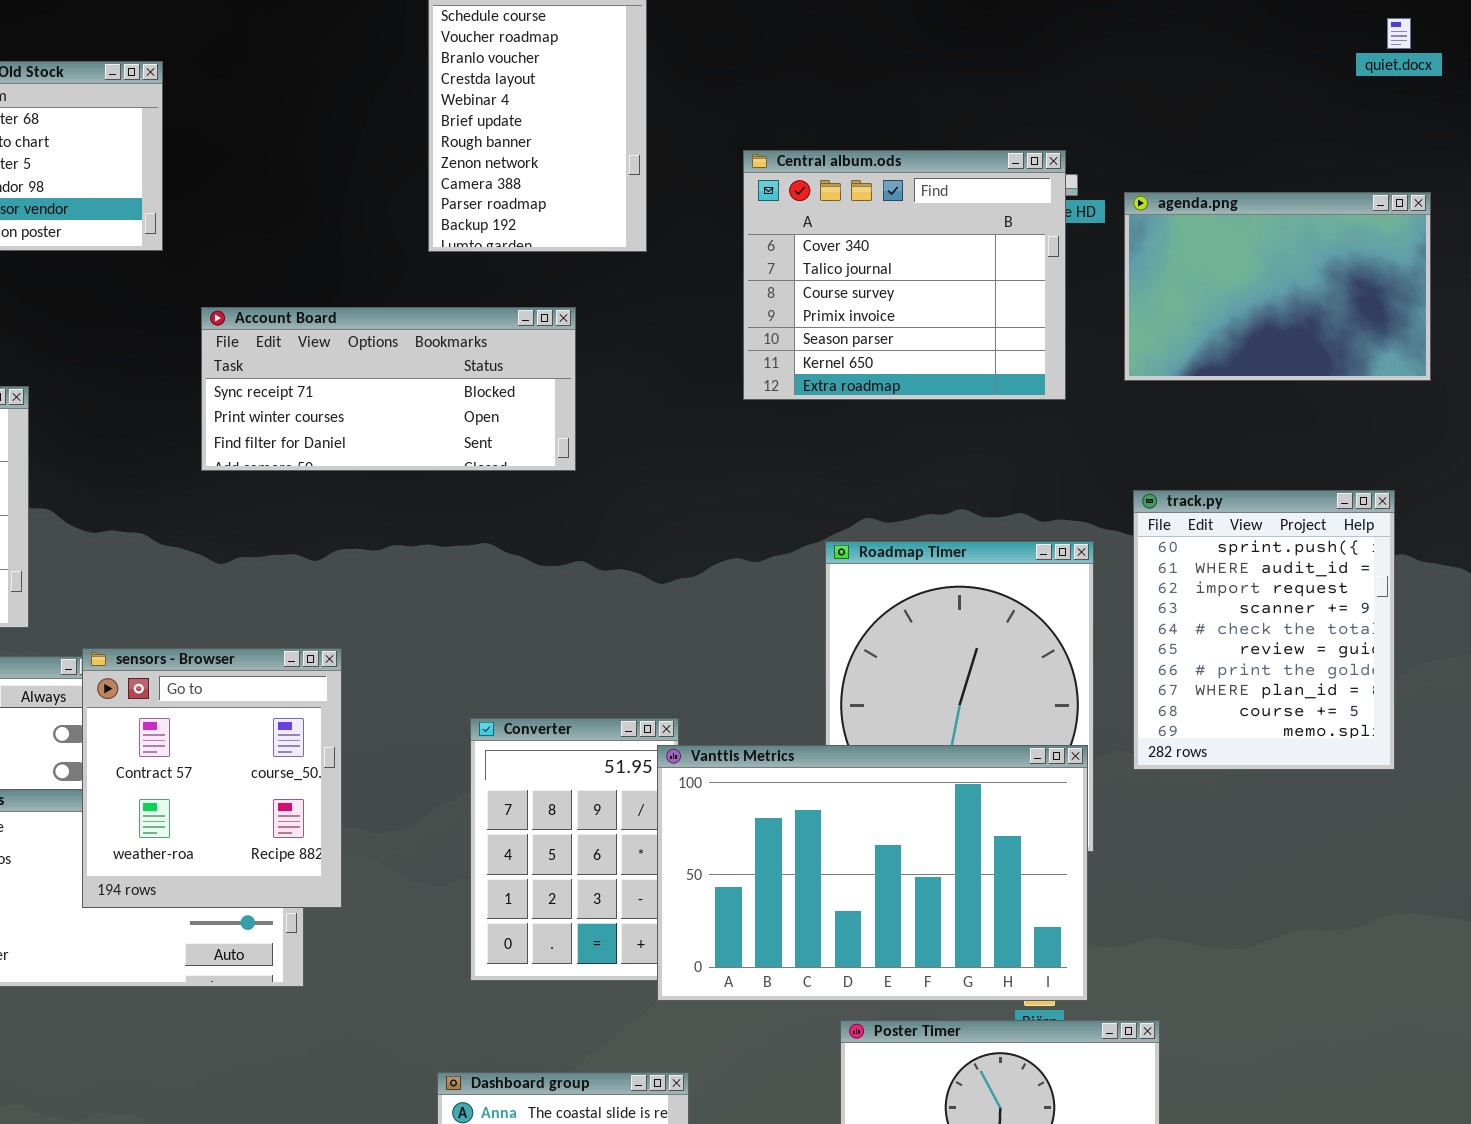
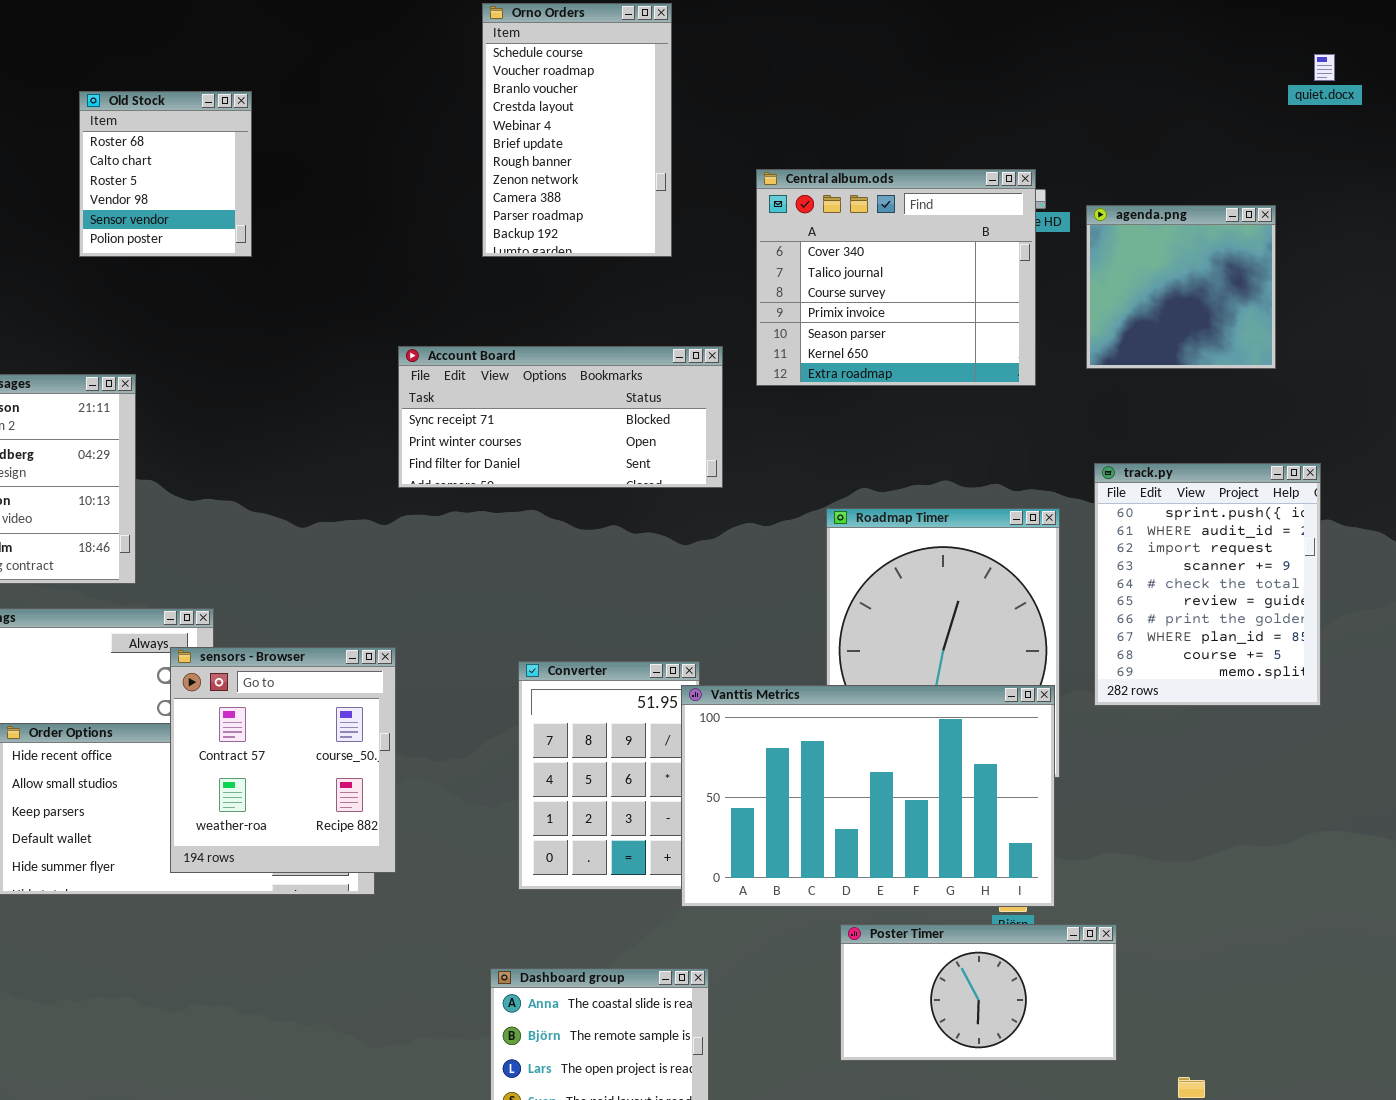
agenda.png: [1124,192,1431,381] -> [1086,205,1276,369], resized
Account Board: [201,307,576,471] -> [398,346,723,488], moved
sensors - Browser: [82,648,342,908] -> [170,647,396,873], moved

